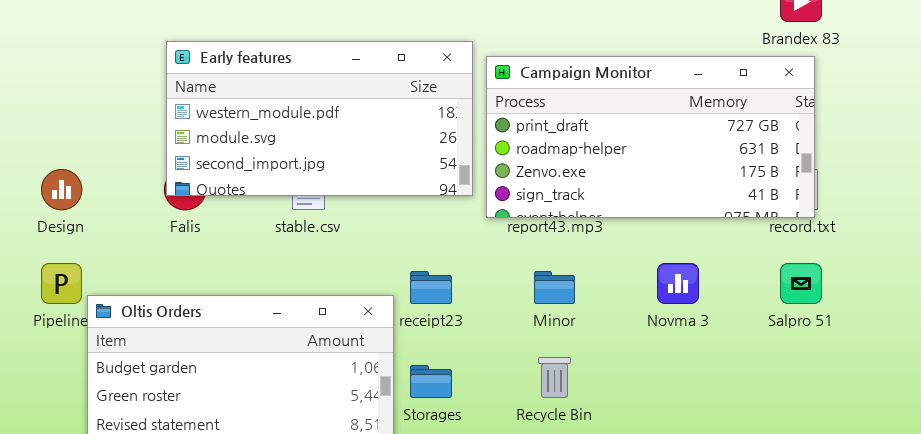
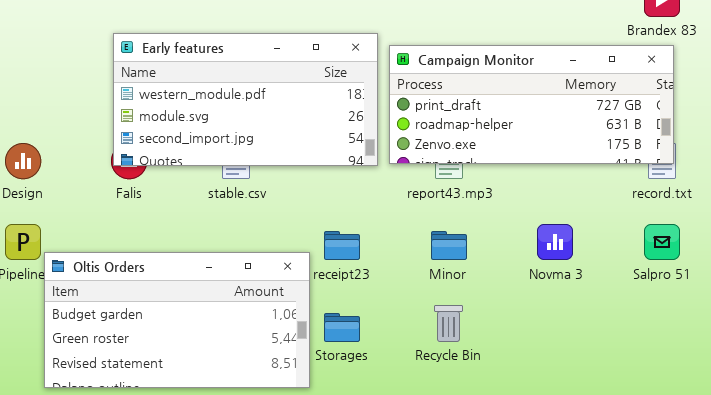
Campaign Monitor: [486,56,815,218] -> [389,45,674,164], resized

